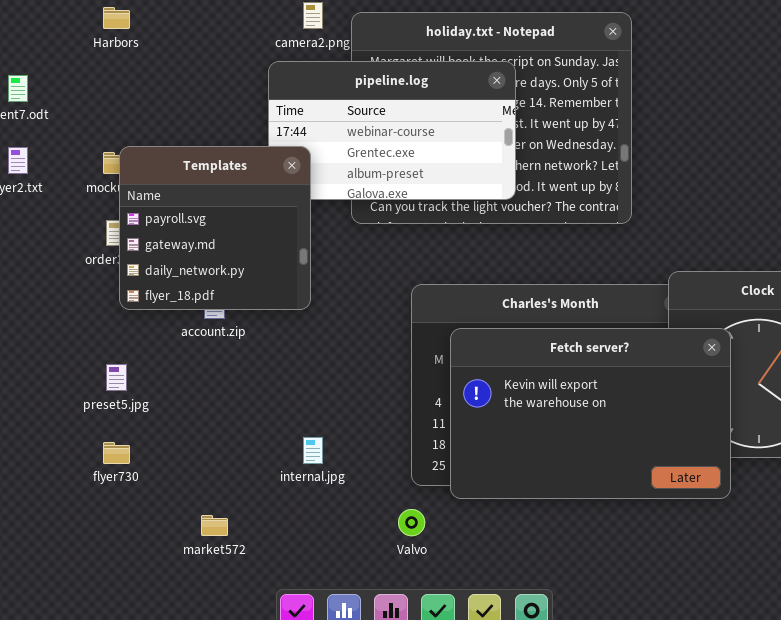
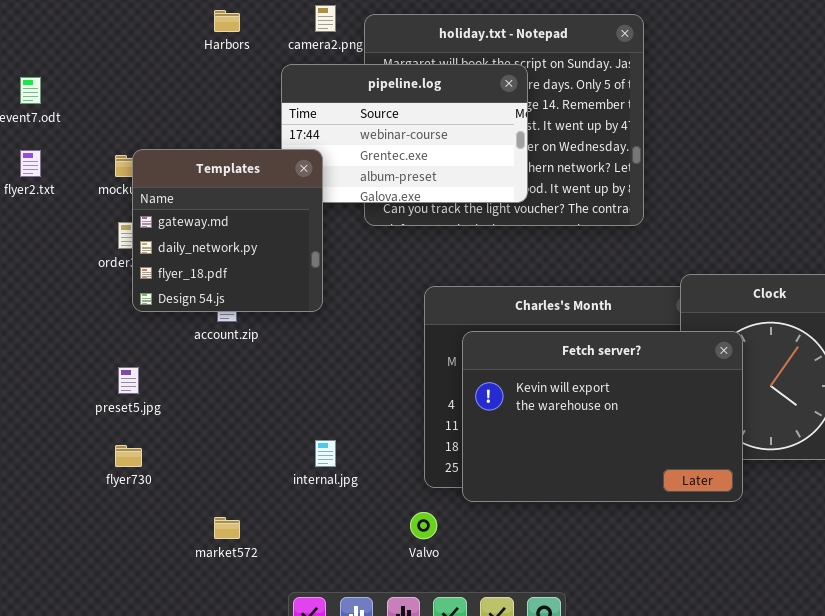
Harbors: [103,7,130,29] -> [214,10,240,32], moved
Templates: [119,146,311,310] -> [132,149,323,312], scrolled down 1 row

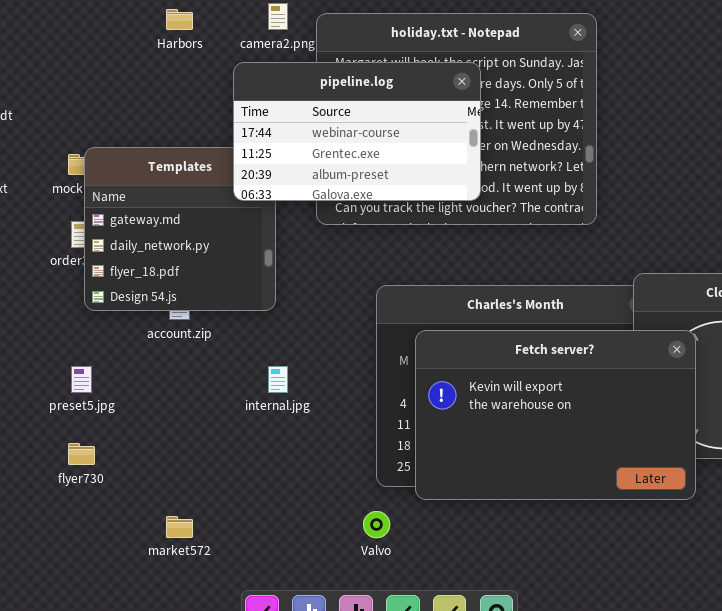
pipeline.log: [281,64,528,203] -> [233,62,481,201], raised
internal.jpg: [315,440,336,467] -> [268,366,288,393], moved

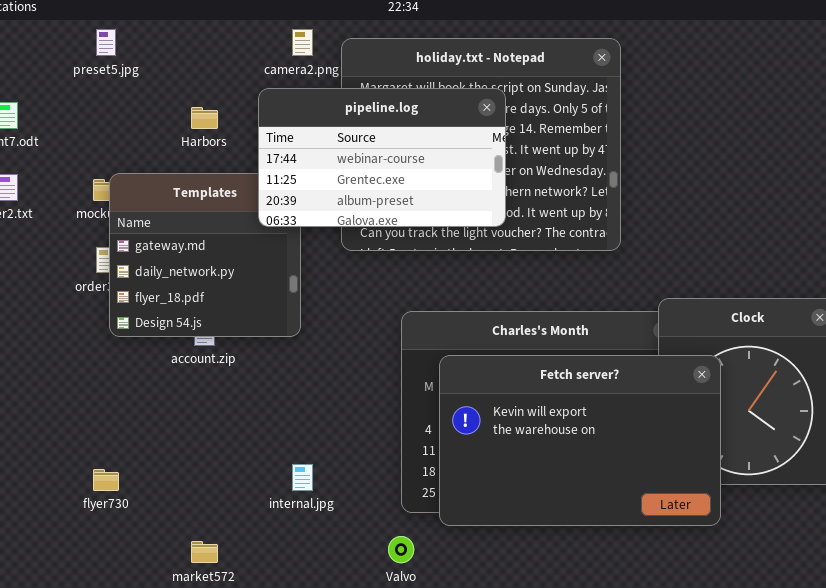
Harbors: [166,9,193,30] -> [191,107,218,129], moved
preset5.jpg: [71,366,92,393] -> [96,29,116,56], moved
internal.jpg: [268,366,288,393] -> [292,464,313,491], moved

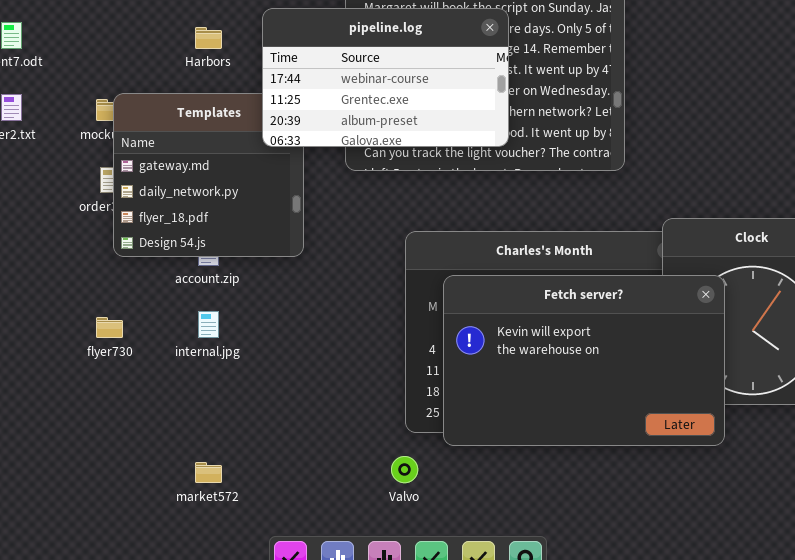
internal.jpg: [292,464,313,491] -> [198,311,219,338], moved
flyer730: [93,469,119,491] -> [96,317,123,338], moved

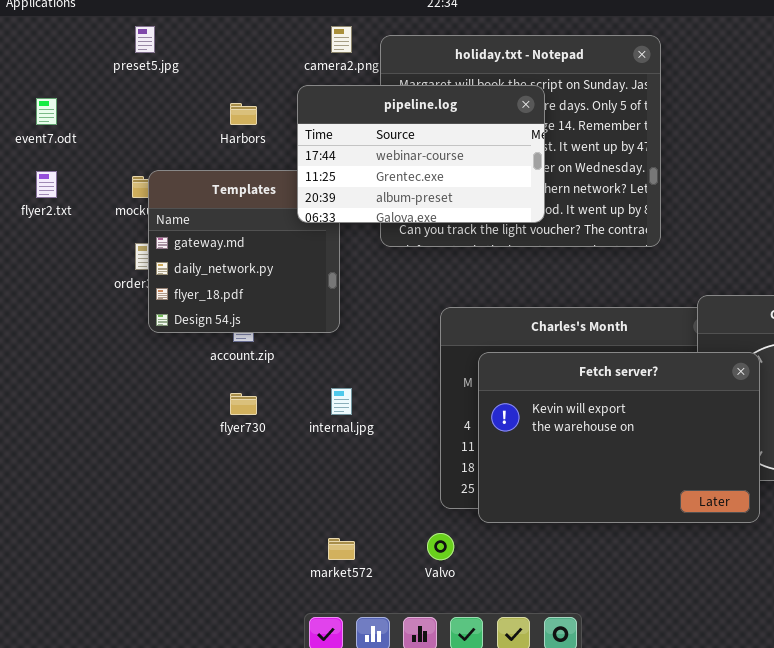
internal.jpg: [198,311,219,338] -> [331,388,352,415], moved
flyer730: [96,317,123,338] -> [230,393,257,415], moved
market572: [195,462,222,483] -> [328,538,355,560], moved

